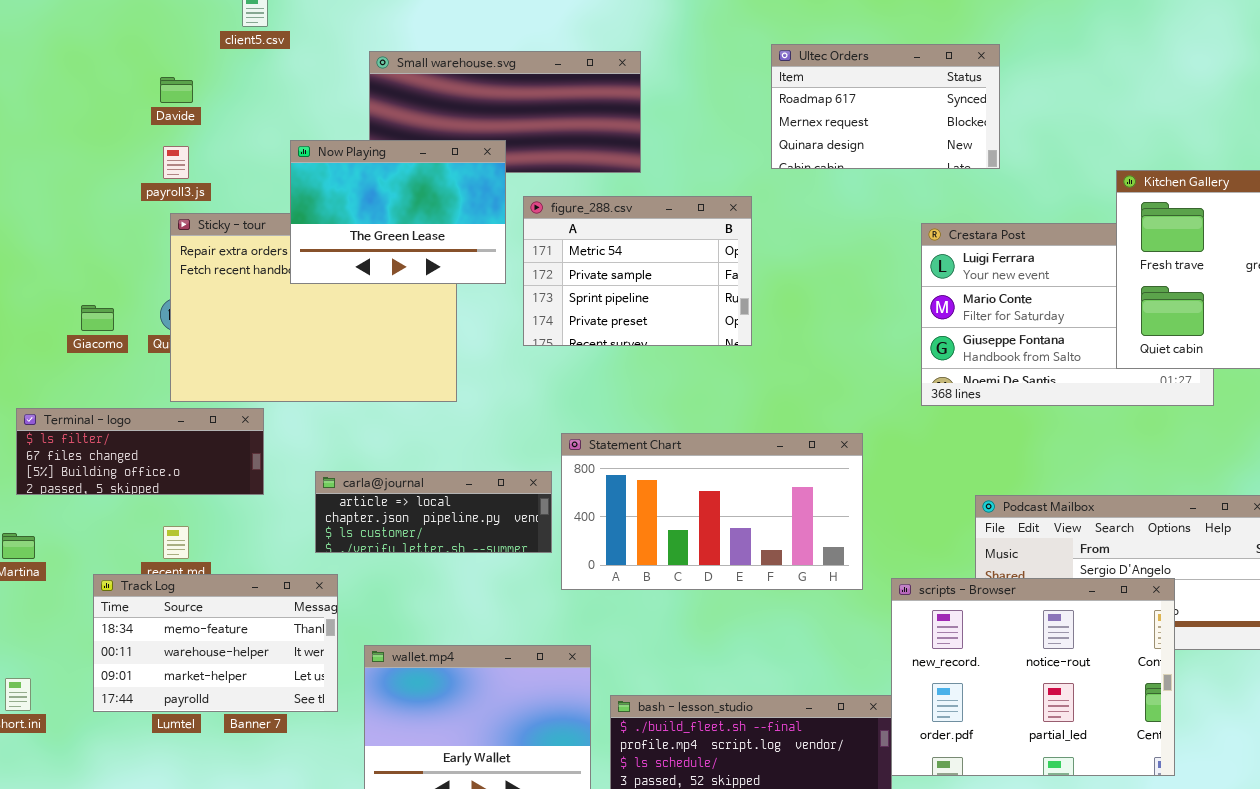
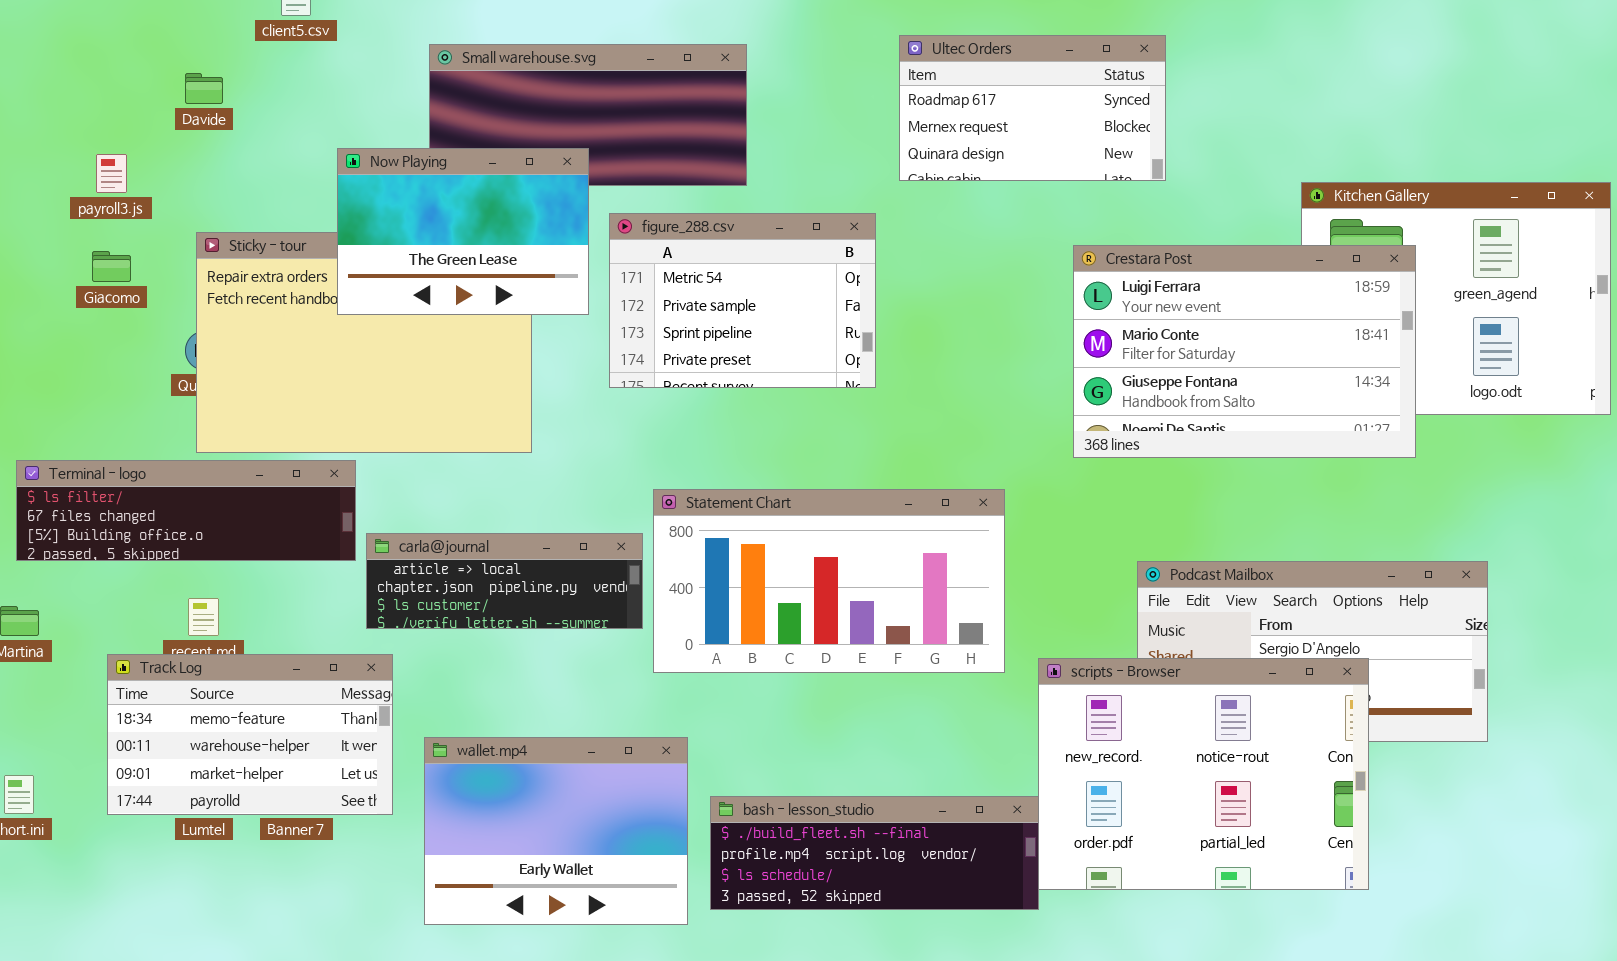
payroll3.js: [163,146,189,179] -> [96,154,127,193], moved
Crestara Post: [921,223,1214,406] -> [1073,245,1416,458], raised
Giacomo: [81,305,114,331] -> [92,251,131,282], moved
Terminal - logo: [16,408,264,495] -> [16,460,356,561], resized

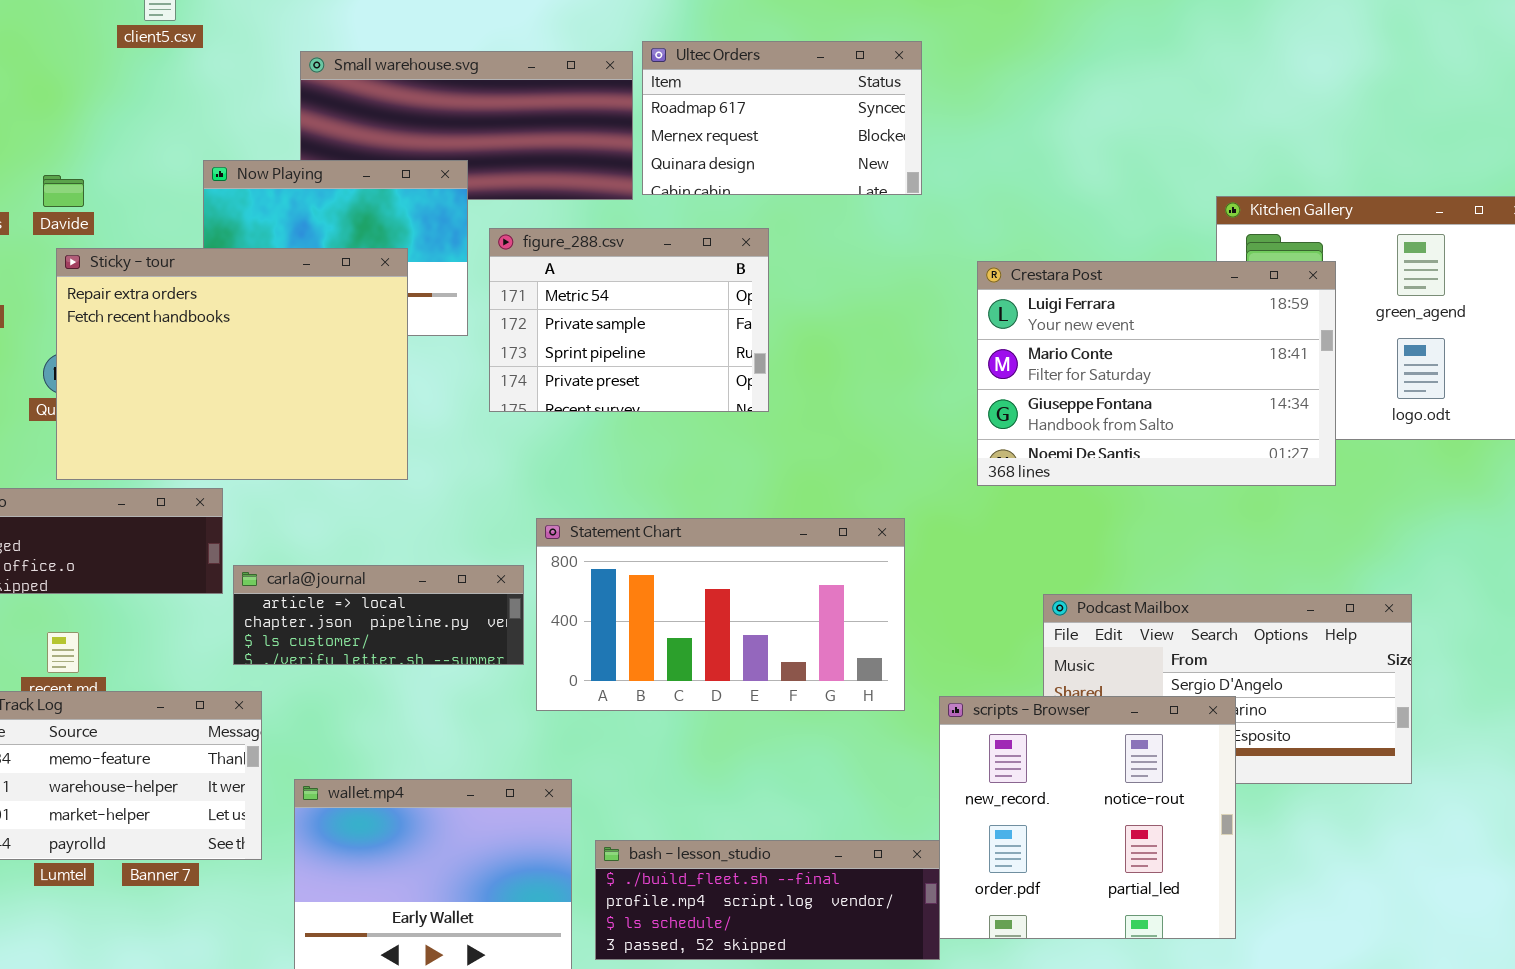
Ultec Orders: [899,35,1166,181] -> [642,41,922,195], moved
Davide: [185,73,223,104] -> [43,175,84,207], moved
Sticky - tour: [196,232,532,453] -> [56,248,408,480], raised
scripts - Browser: [1038,658,1369,890] -> [939,696,1236,939], resized

